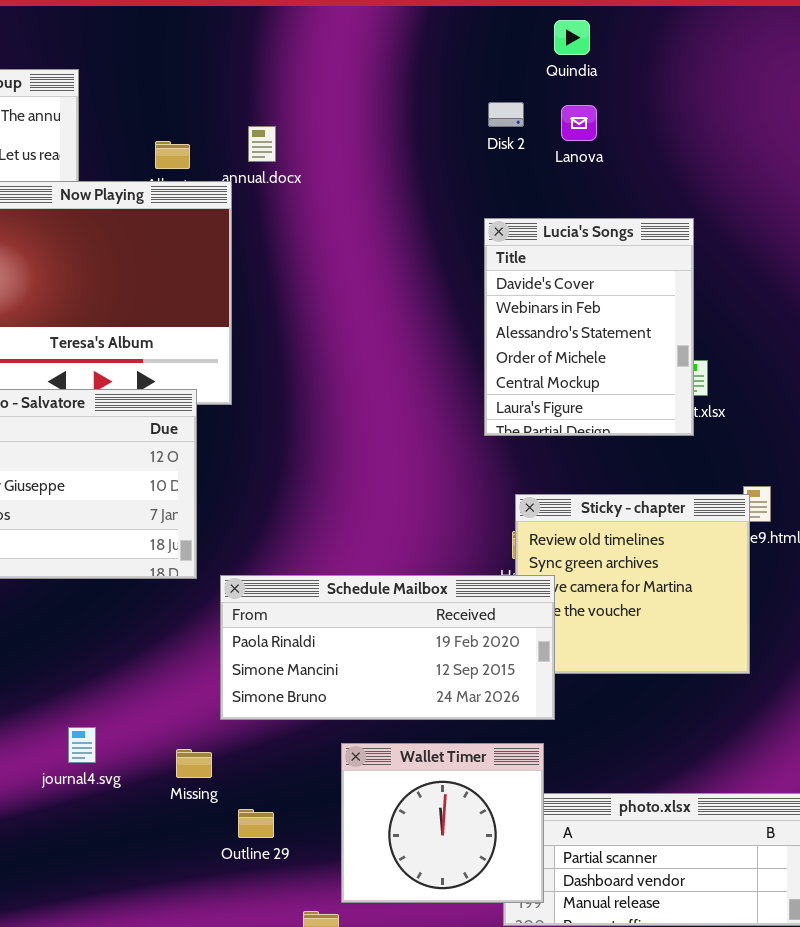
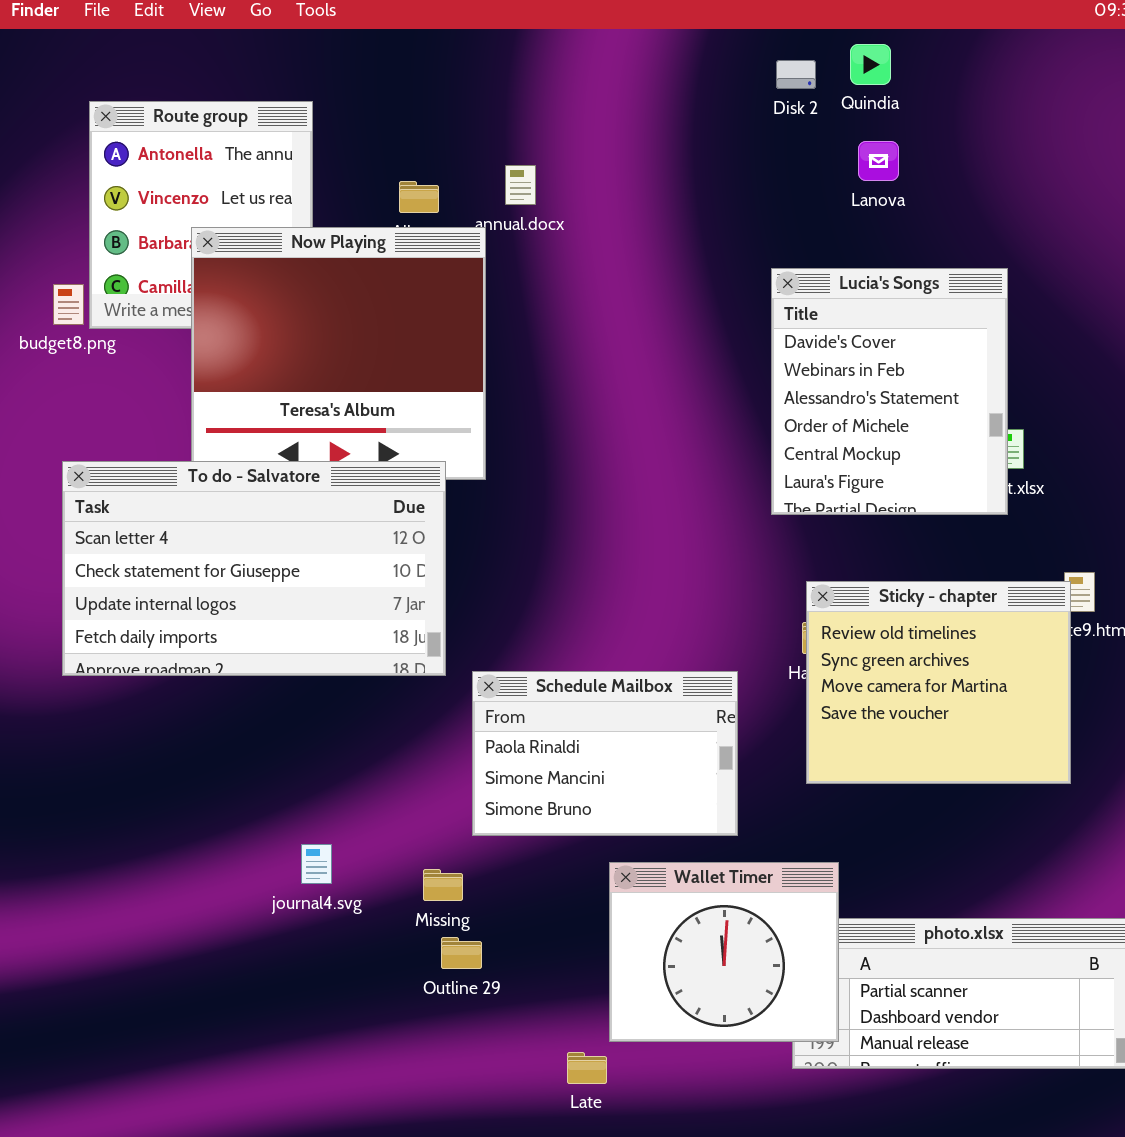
Disk 2: [488,102,524,127] -> [776,60,816,89], moved
Schedule Mailbox: [220,575,555,720] -> [472,671,738,836], resized
Outline 29: [238,809,274,838] -> [441,937,482,969], moved

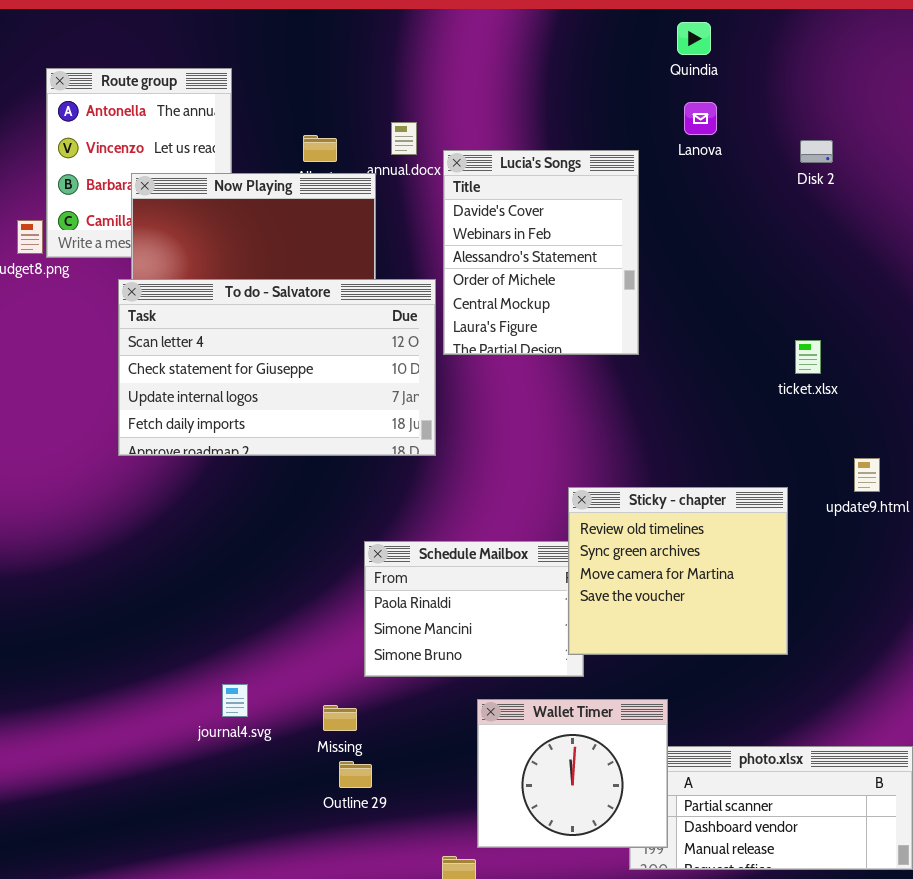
Disk 2: [776,60,816,89] -> [800,140,833,163], moved
Lucia's Songs: [771,268,1008,515] -> [443,150,639,355], moved
To do - Salvatore: [62,461,446,676] -> [118,279,436,456], moved
Sticky - chapter: [806,581,1071,784] -> [568,487,788,655], moved

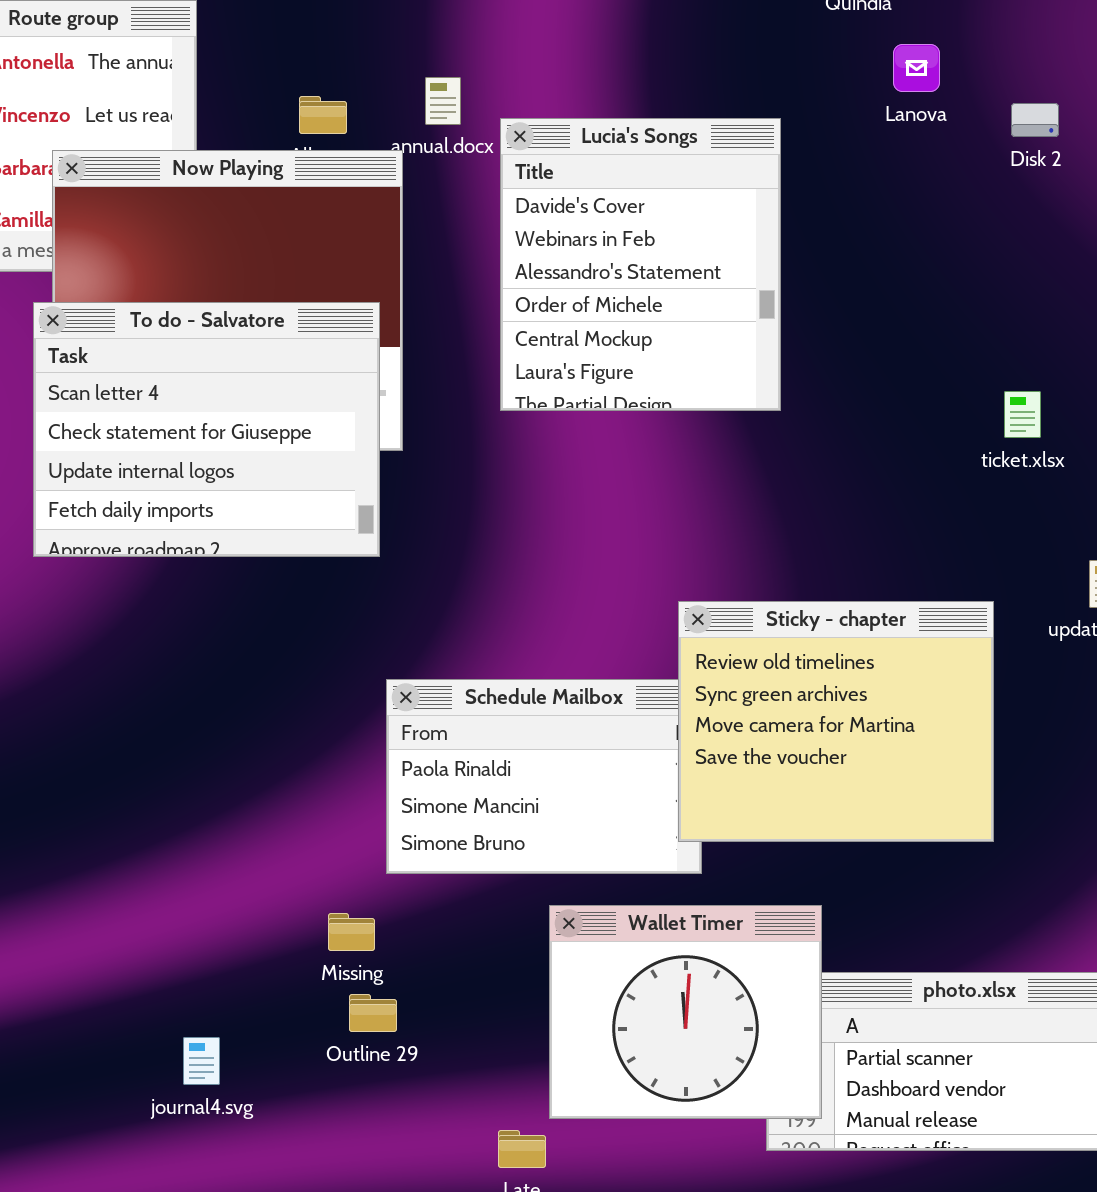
Lanova: [684,102,717,135] -> [893,44,940,92], moved
To do - Salvatore: [118,279,436,456] -> [33,302,380,557], resized
journal4.svg: [222,684,248,717] -> [183,1037,220,1085], moved

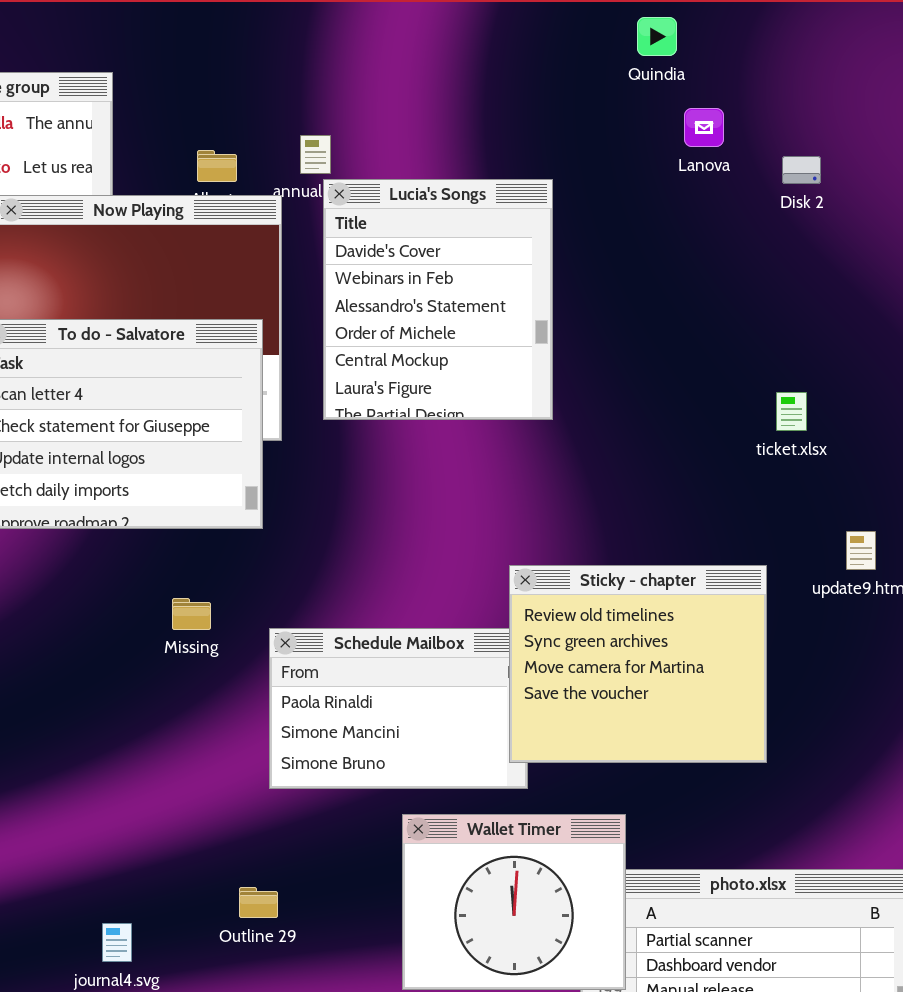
Lucia's Songs: [500,118,781,411] -> [323,179,553,420], moved
Missing: [328,913,375,951] -> [172,598,211,630], moved

